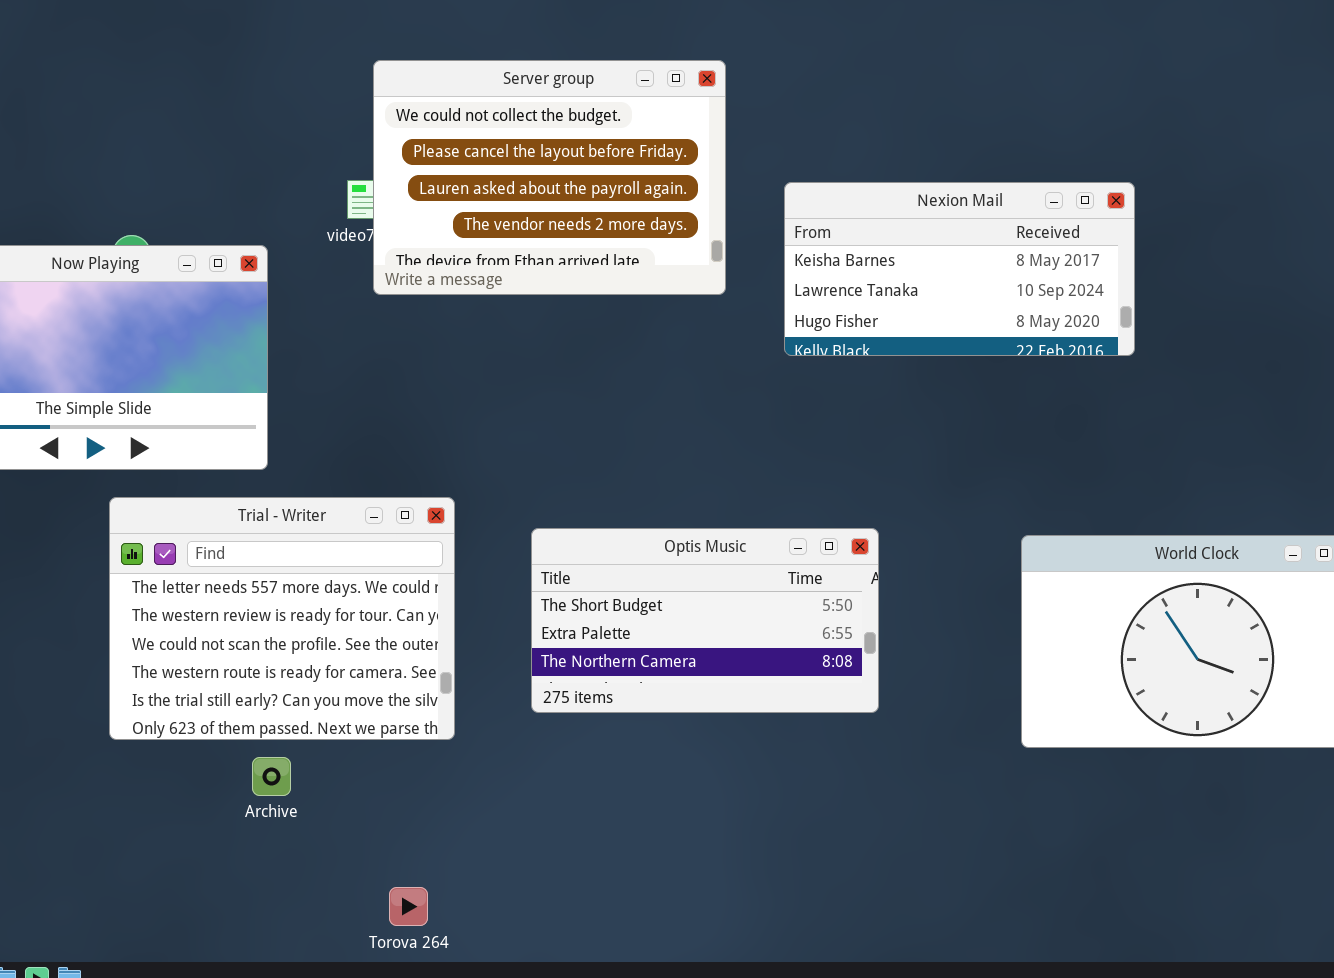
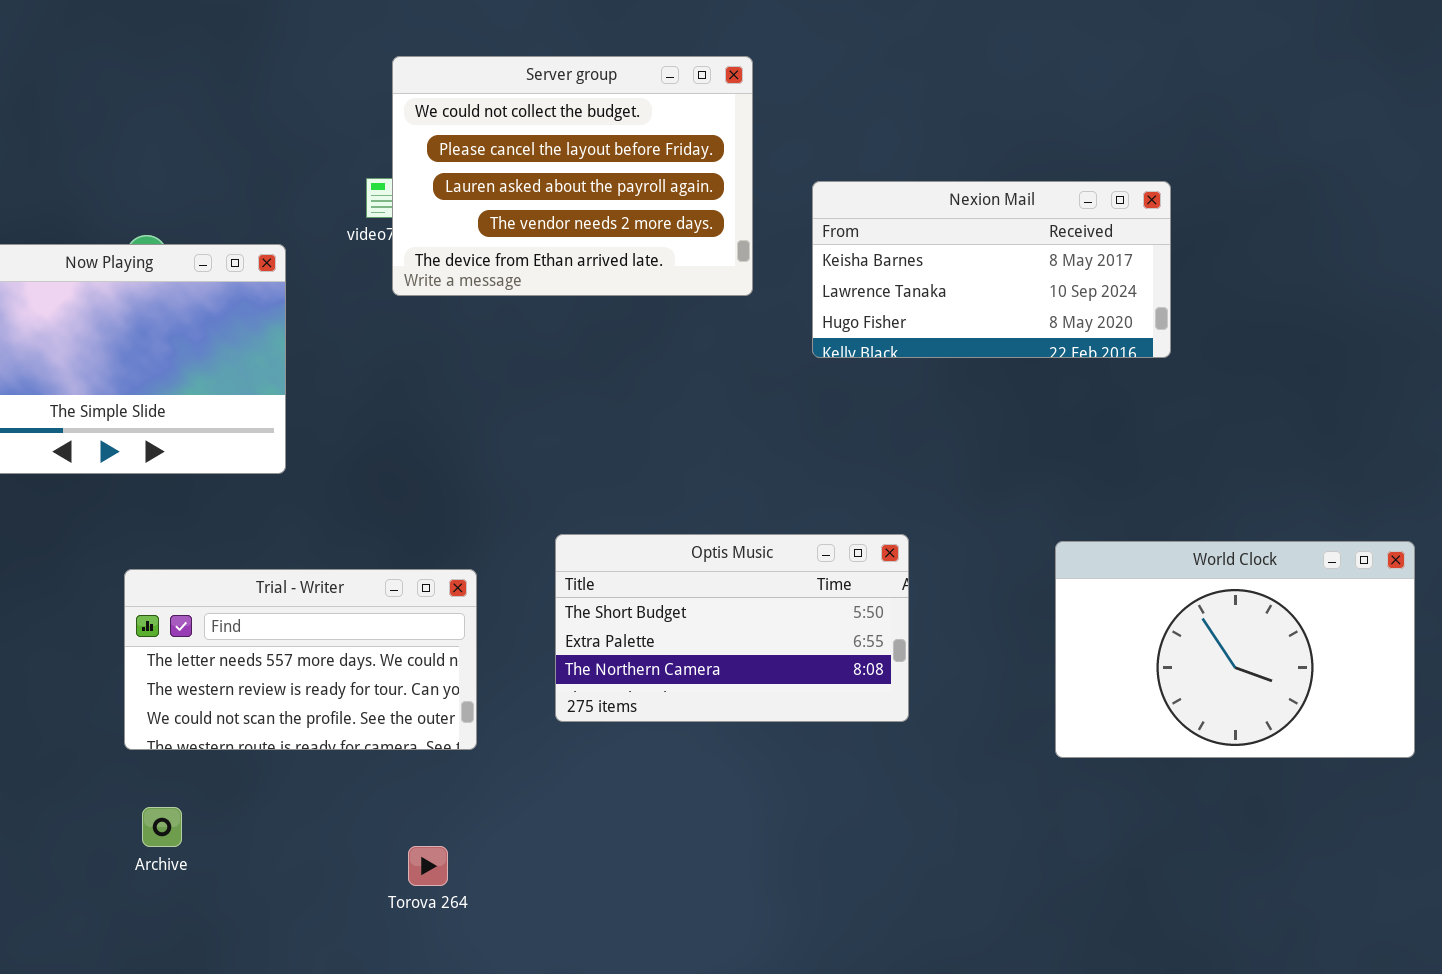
Trial - Writer: [109,497,455,740] -> [124,569,477,750], resized
Archive: [252,757,291,796] -> [142,807,182,847], moved
Torova 264: [389,887,428,926] -> [408,846,448,886], moved

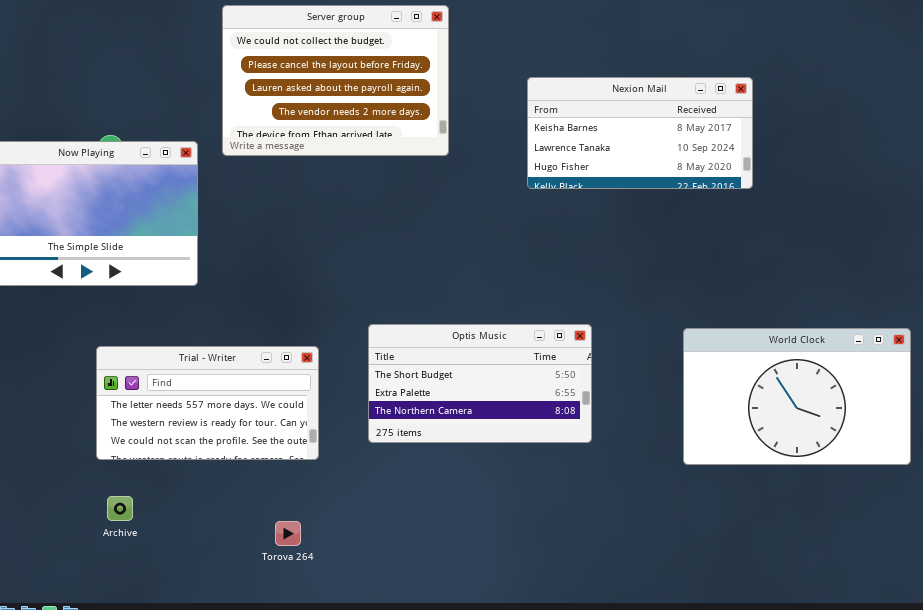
Server group: [392,56,753,296] -> [222,5,449,156], moved
Nexion Mail: [812,181,1171,358] -> [527,77,753,189], moved

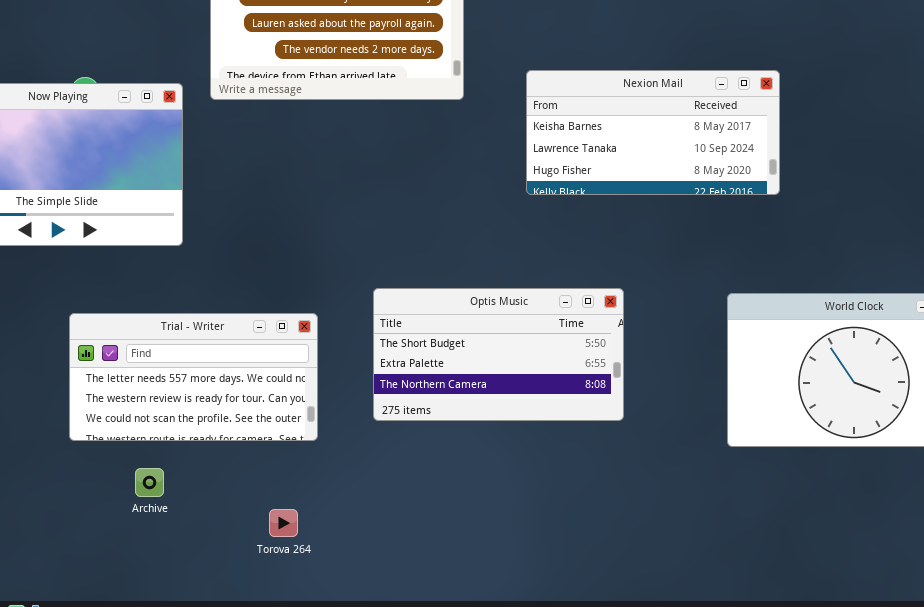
Nexion Mail: [527,77,753,189] -> [526,70,780,195], moved
Archive: [107,496,133,521] -> [135,468,164,497], moved

